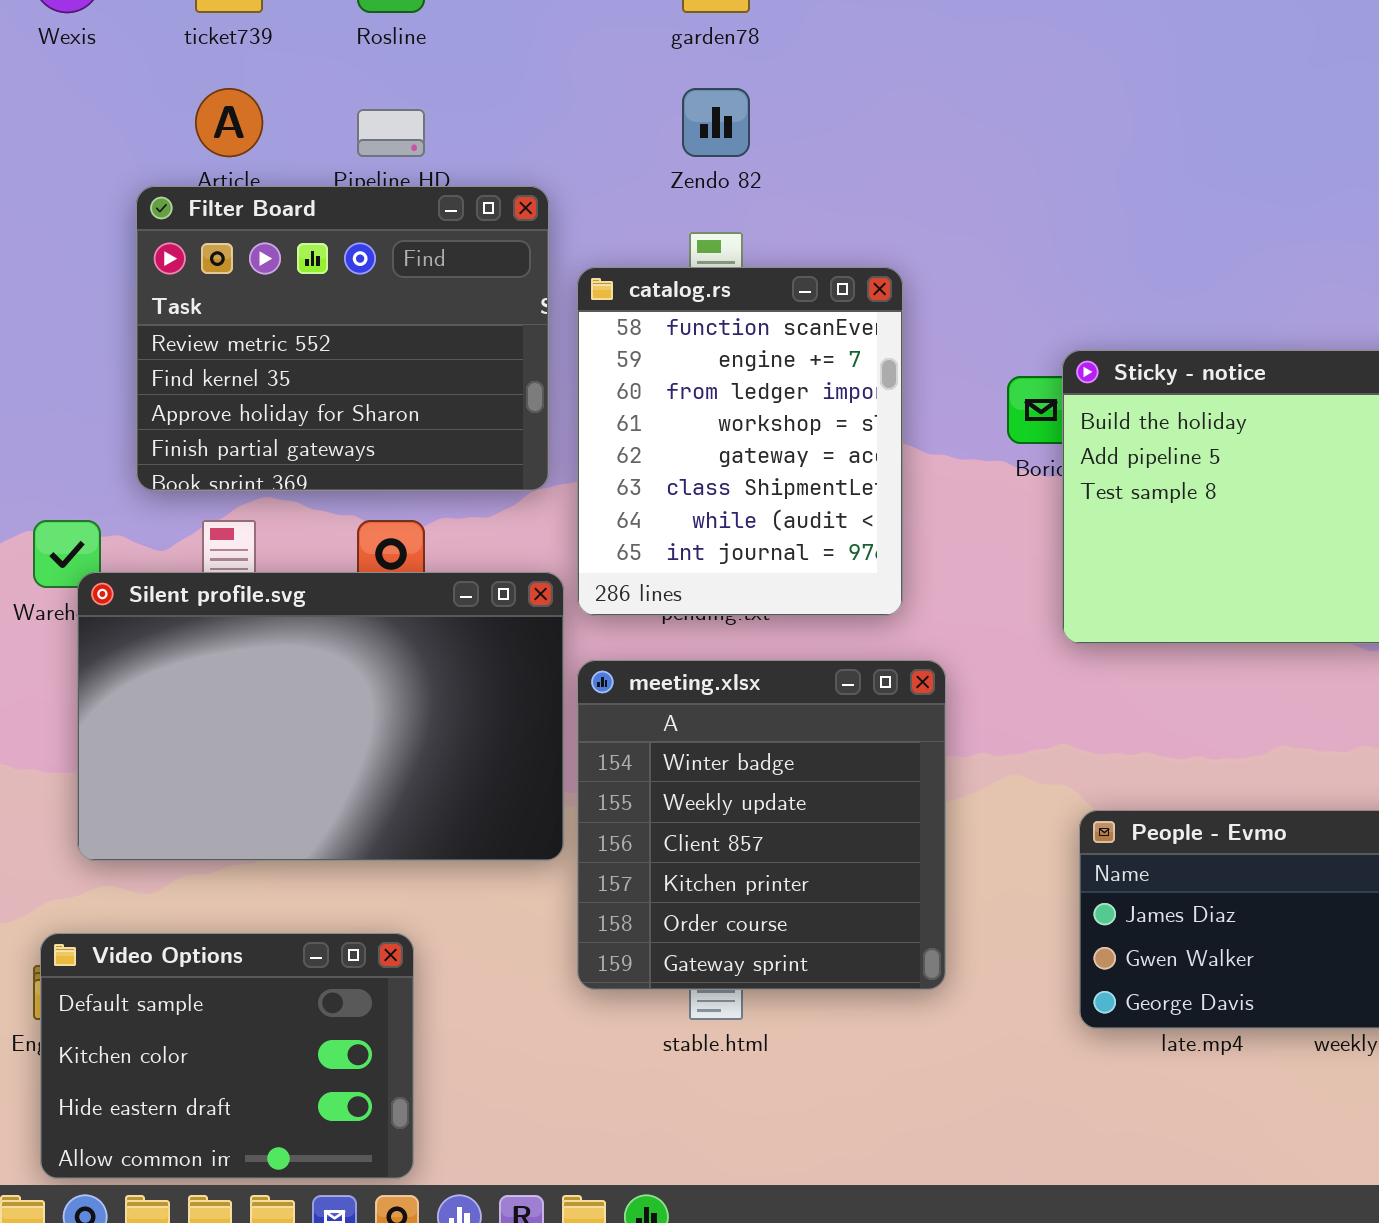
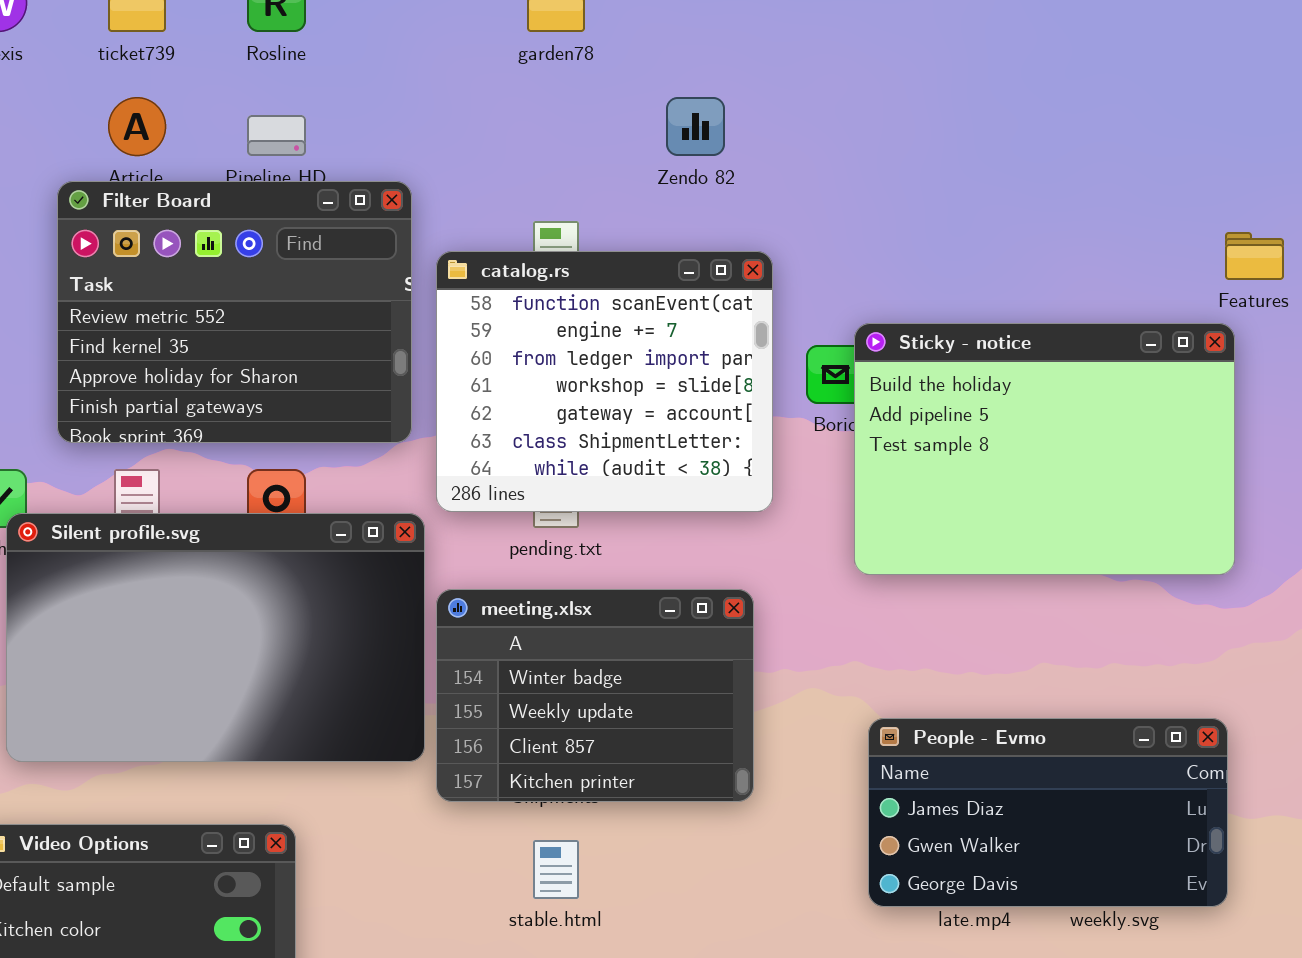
Zendo 82: [682,88,750,157] -> [666,97,725,156], moved
catalog.rs: [577,267,903,616] -> [436,251,773,512], resized
meeting.xlsx: [577,660,946,990] -> [436,589,754,802], resized

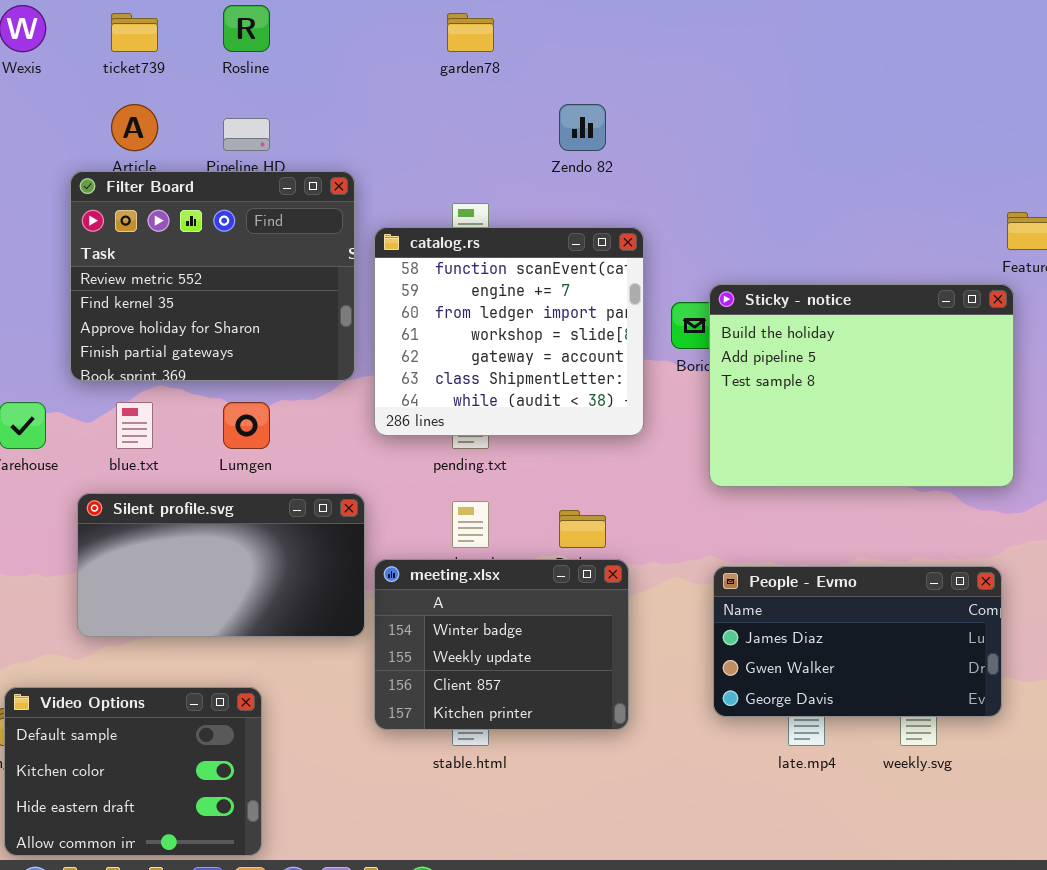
Silent profile.svg: [6,513,425,762] -> [77,493,365,637], resized
meeting.xlsx: [436,589,754,802] -> [374,559,629,730], moved
People - Evmo: [868,718,1228,907] -> [713,566,1002,717], moved

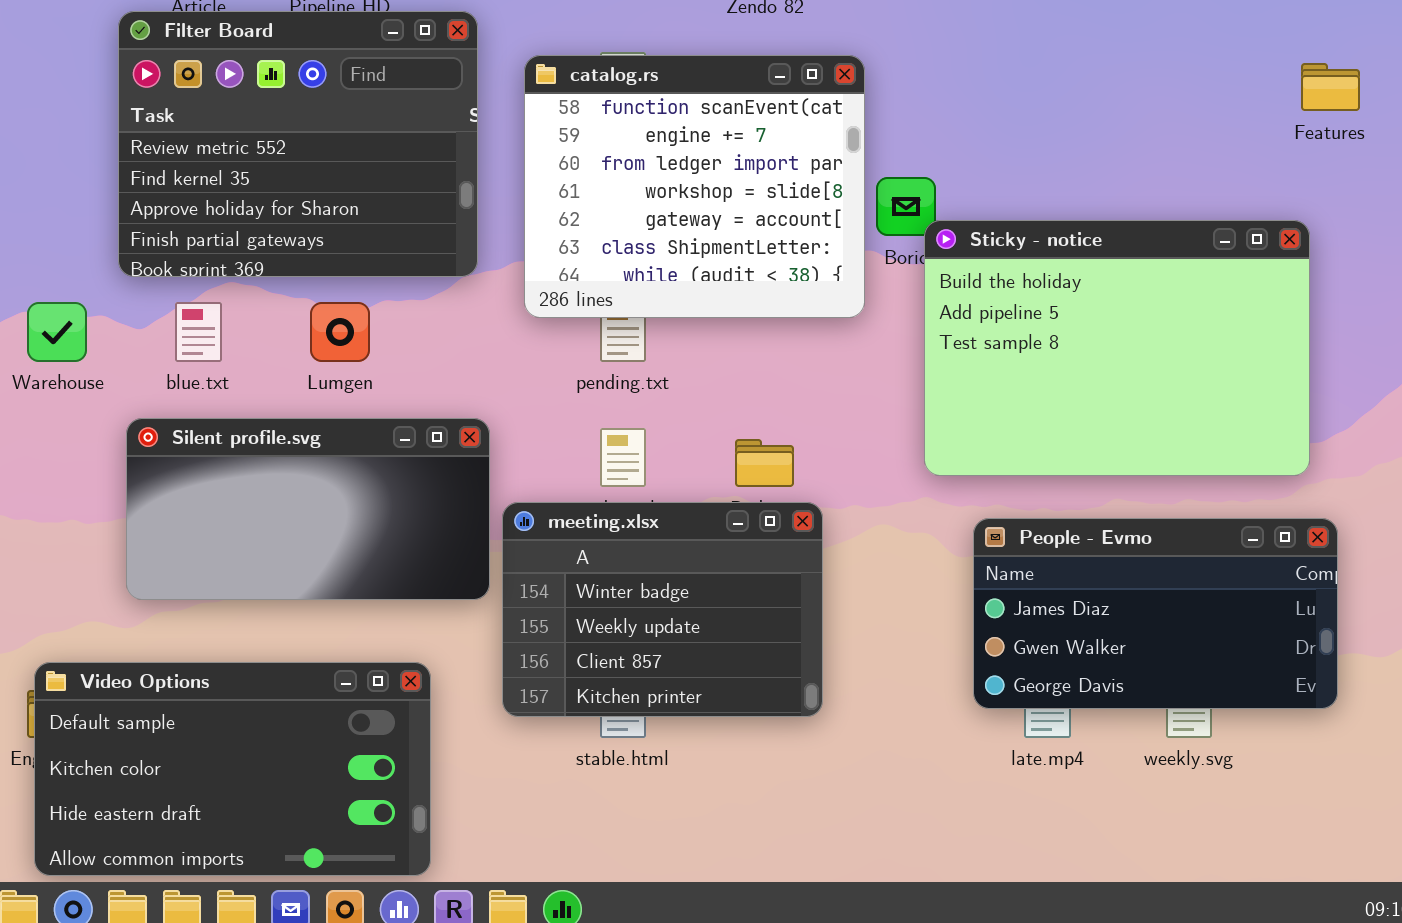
catalog.rs: [374,227,644,436] -> [524,55,865,318], moved
Sticky - notice: [709,284,1014,487] -> [924,220,1310,476], moved
People - Evmo: [713,566,1002,717] -> [973,518,1338,709], moved
Video Options: [4,687,262,856] -> [34,662,431,876], resized

